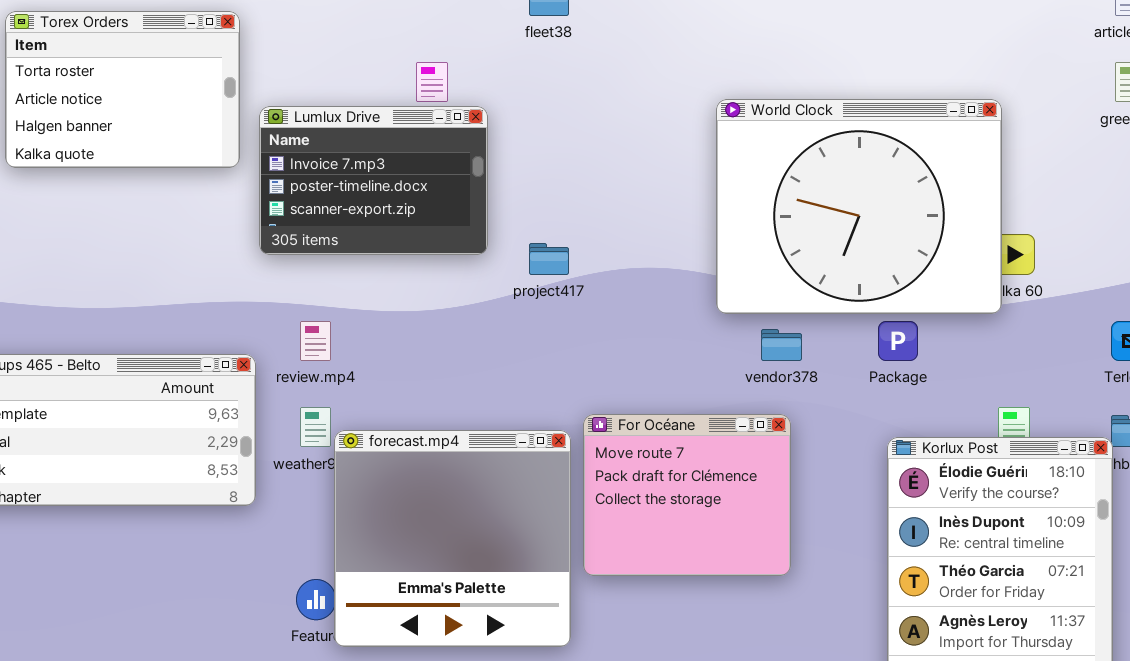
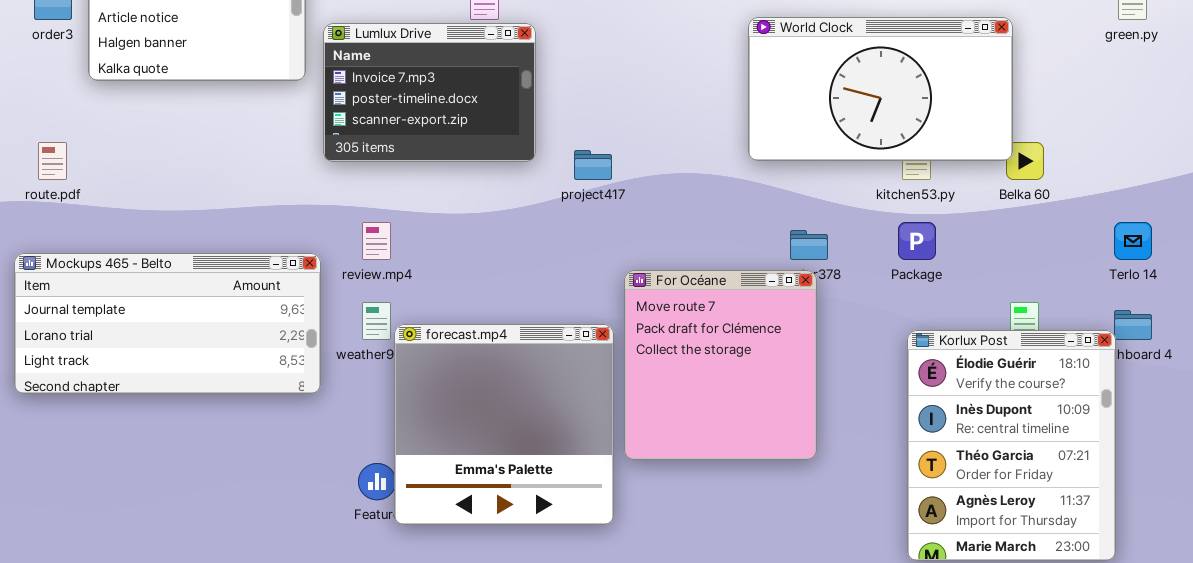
World Clock: [716,99,1002,314] -> [748,17,1013,161], resized
For Océane: [583,414,791,576] -> [624,270,817,460], resized

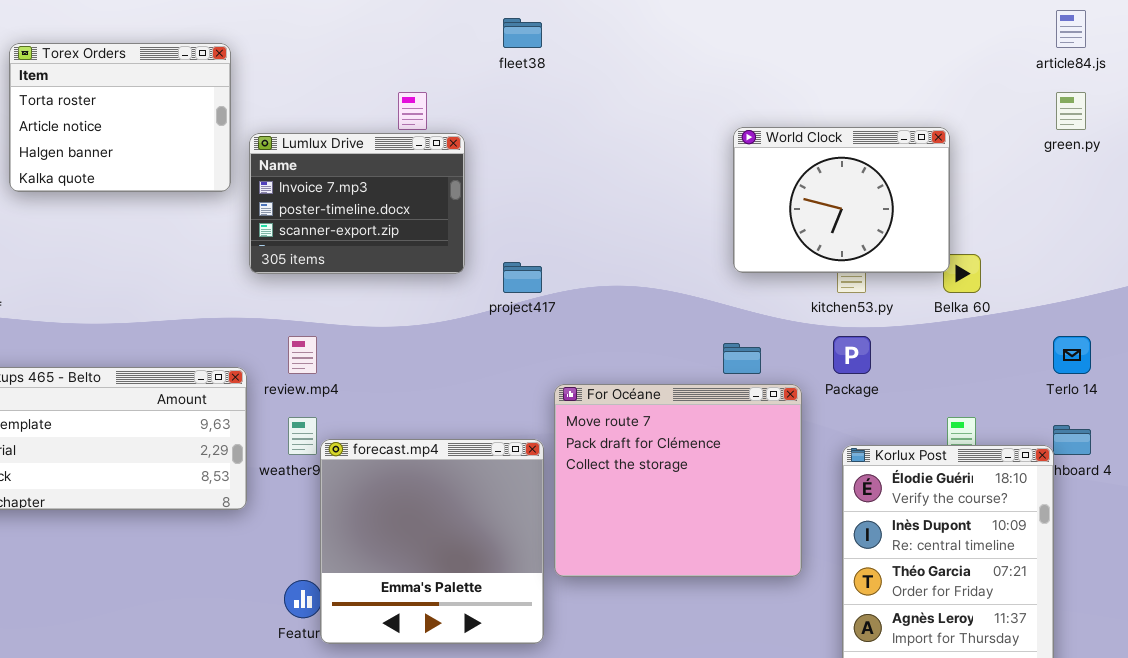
World Clock: [748,17,1013,161] -> [733,127,950,273], resized
For Océane: [624,270,817,460] -> [554,384,802,577], resized

